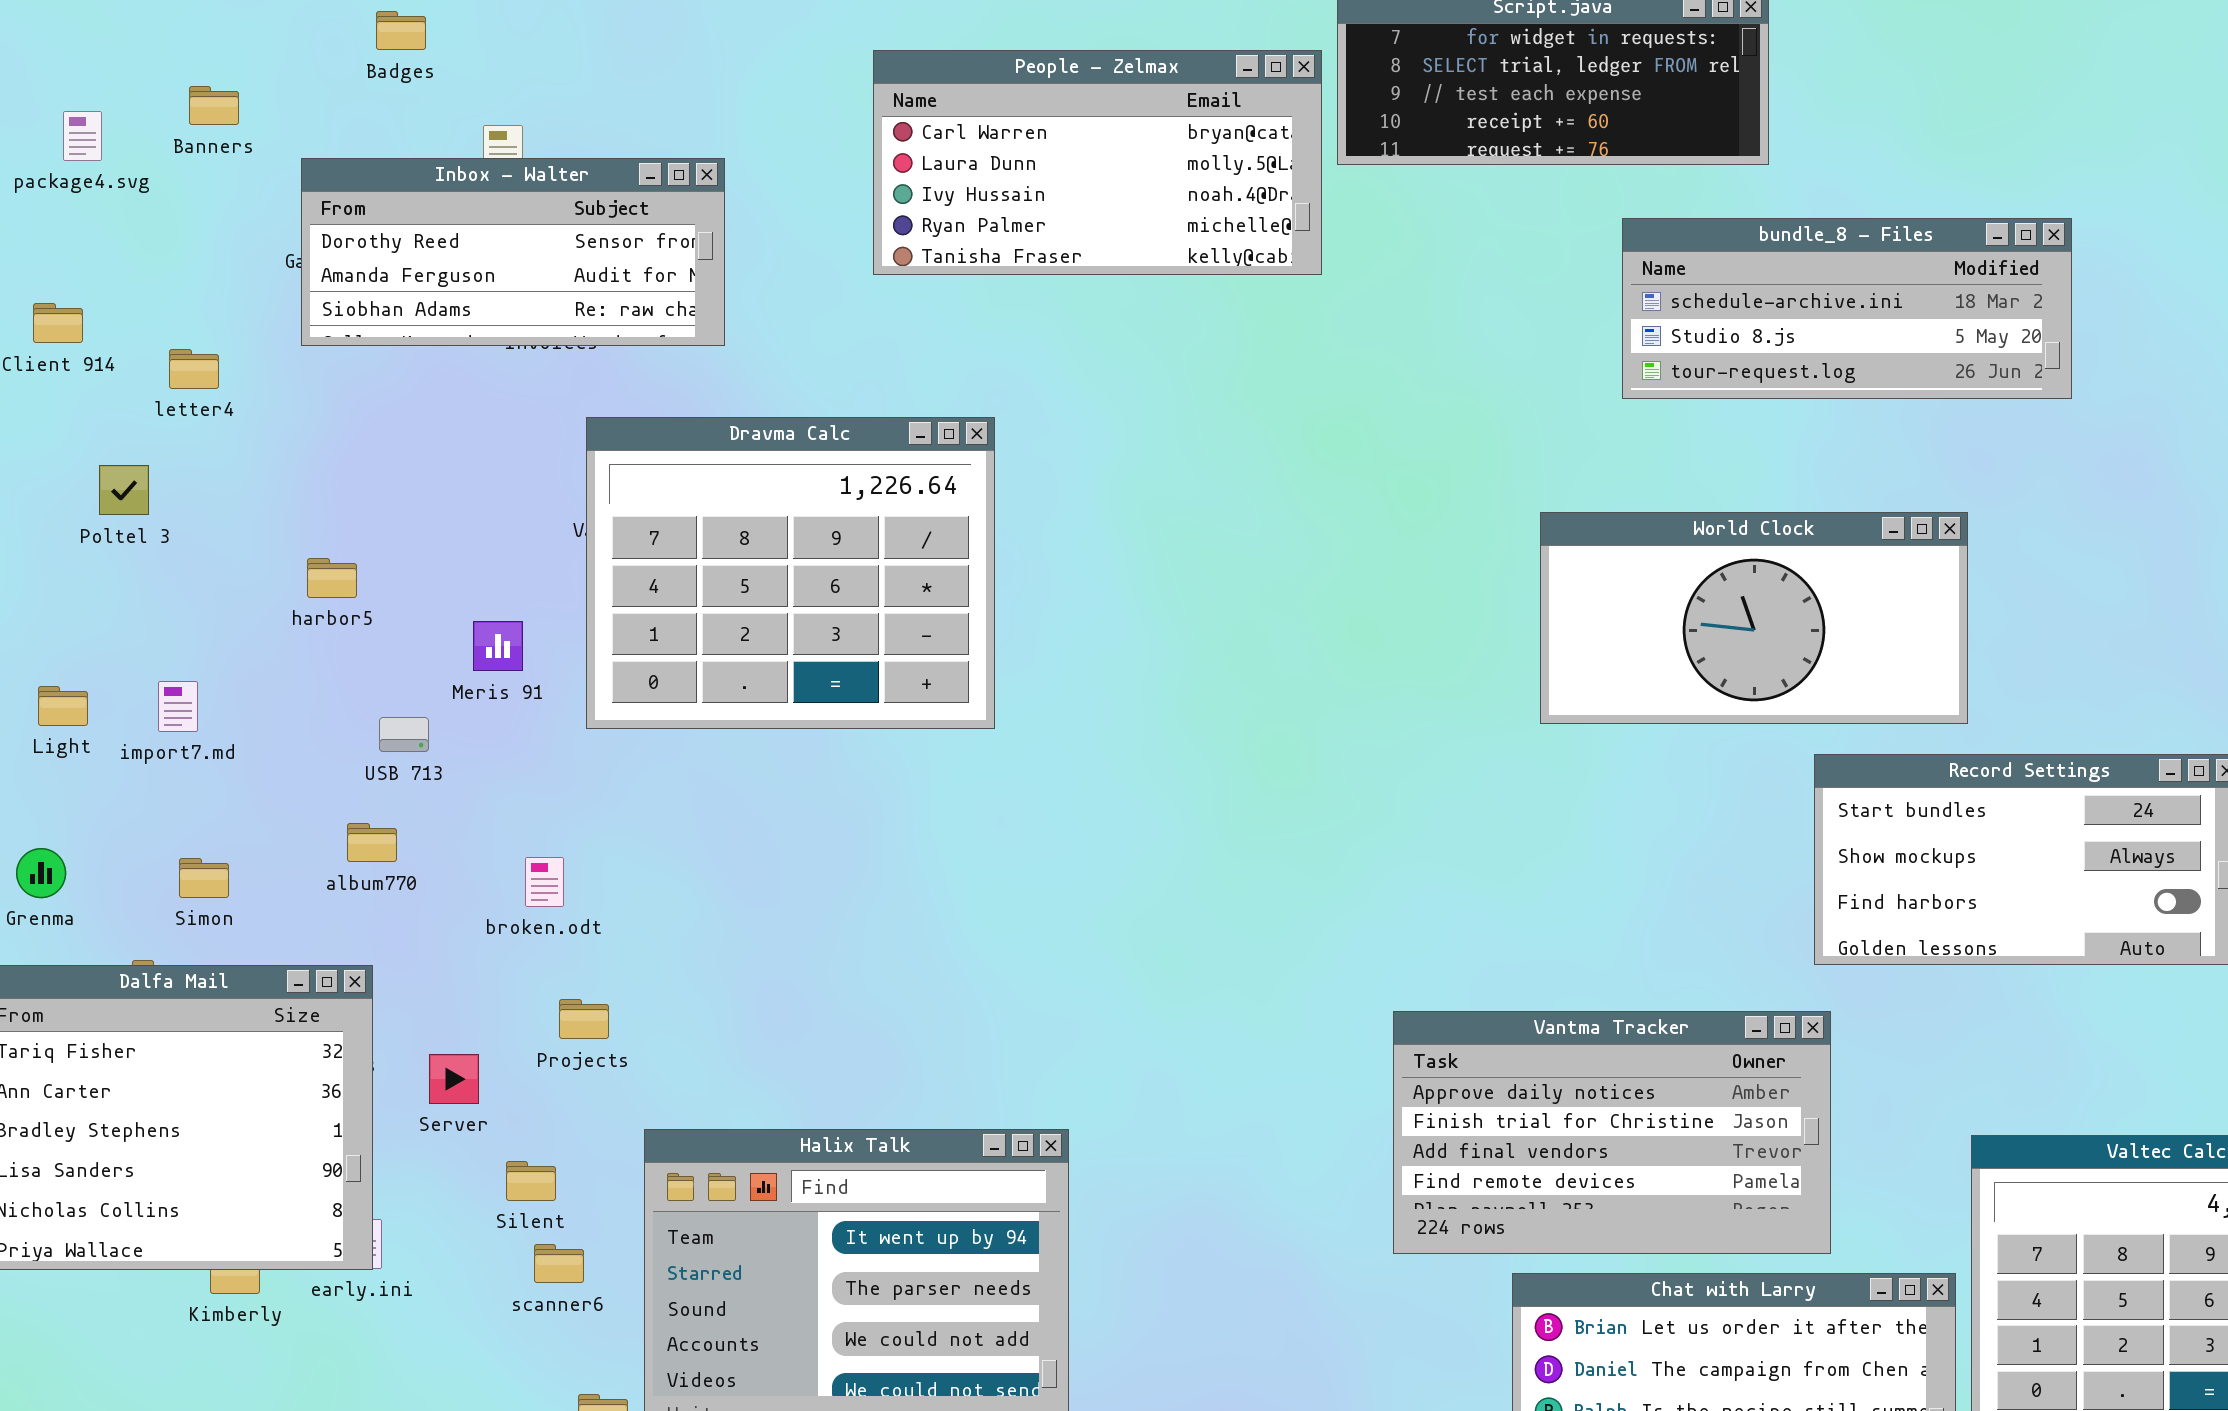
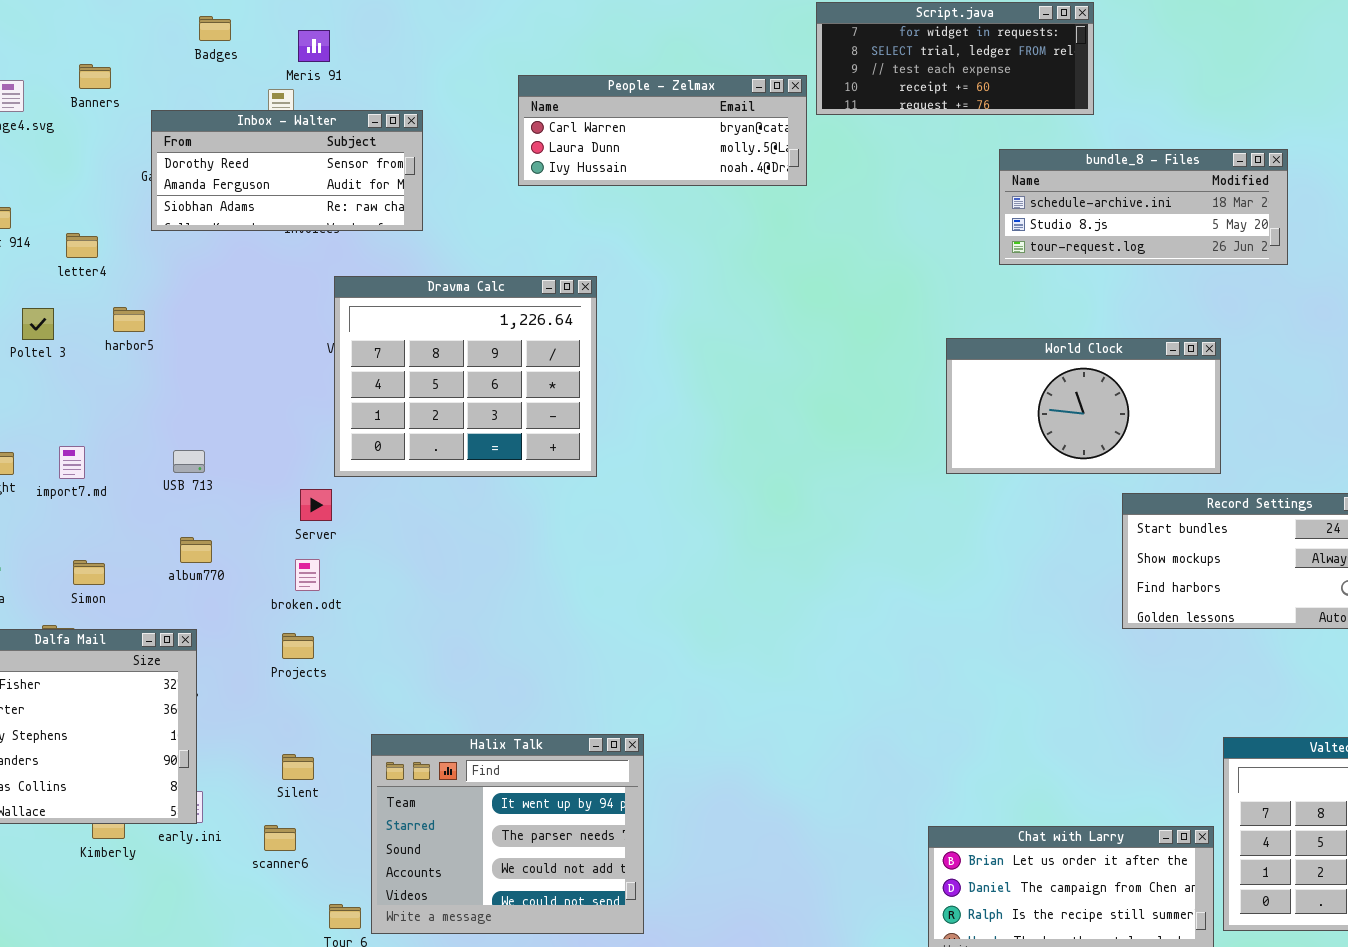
People - Zelmax: [873,50,1322,275] -> [518,75,807,186], resized
harbor5: [307,558,357,598] -> [113,307,145,332], moved
Meris 91: [473,621,523,671] -> [298,30,330,62], moved
USB 713: [379,717,429,752] -> [173,450,205,473], moved
Projects: [559,999,609,1039] -> [282,633,314,659], moved
Vantma Tracker: [1393,1011,1831,1254] -> none, closed
Server: [429,1054,479,1104] -> [300,489,332,521], moved
scanner6: [534,1244,584,1283] -> [264,825,296,851], moved

